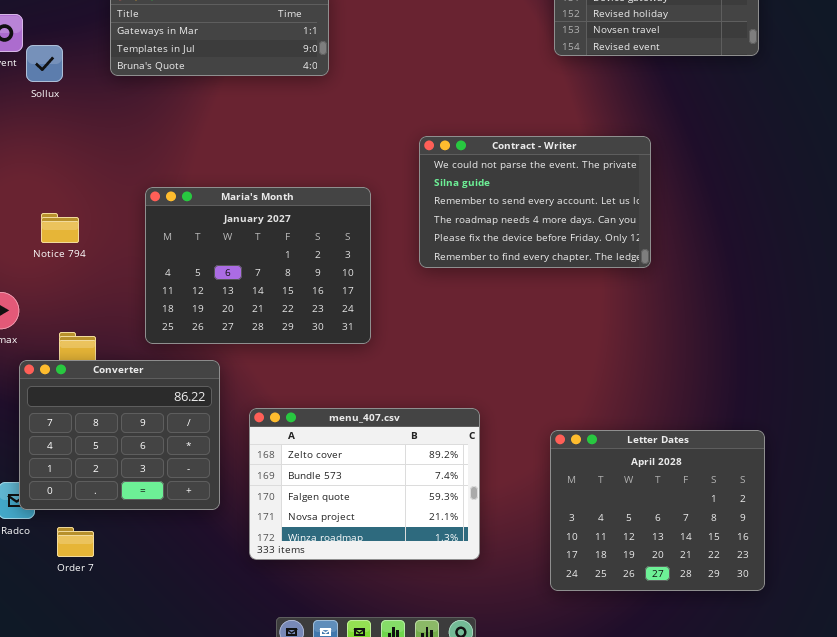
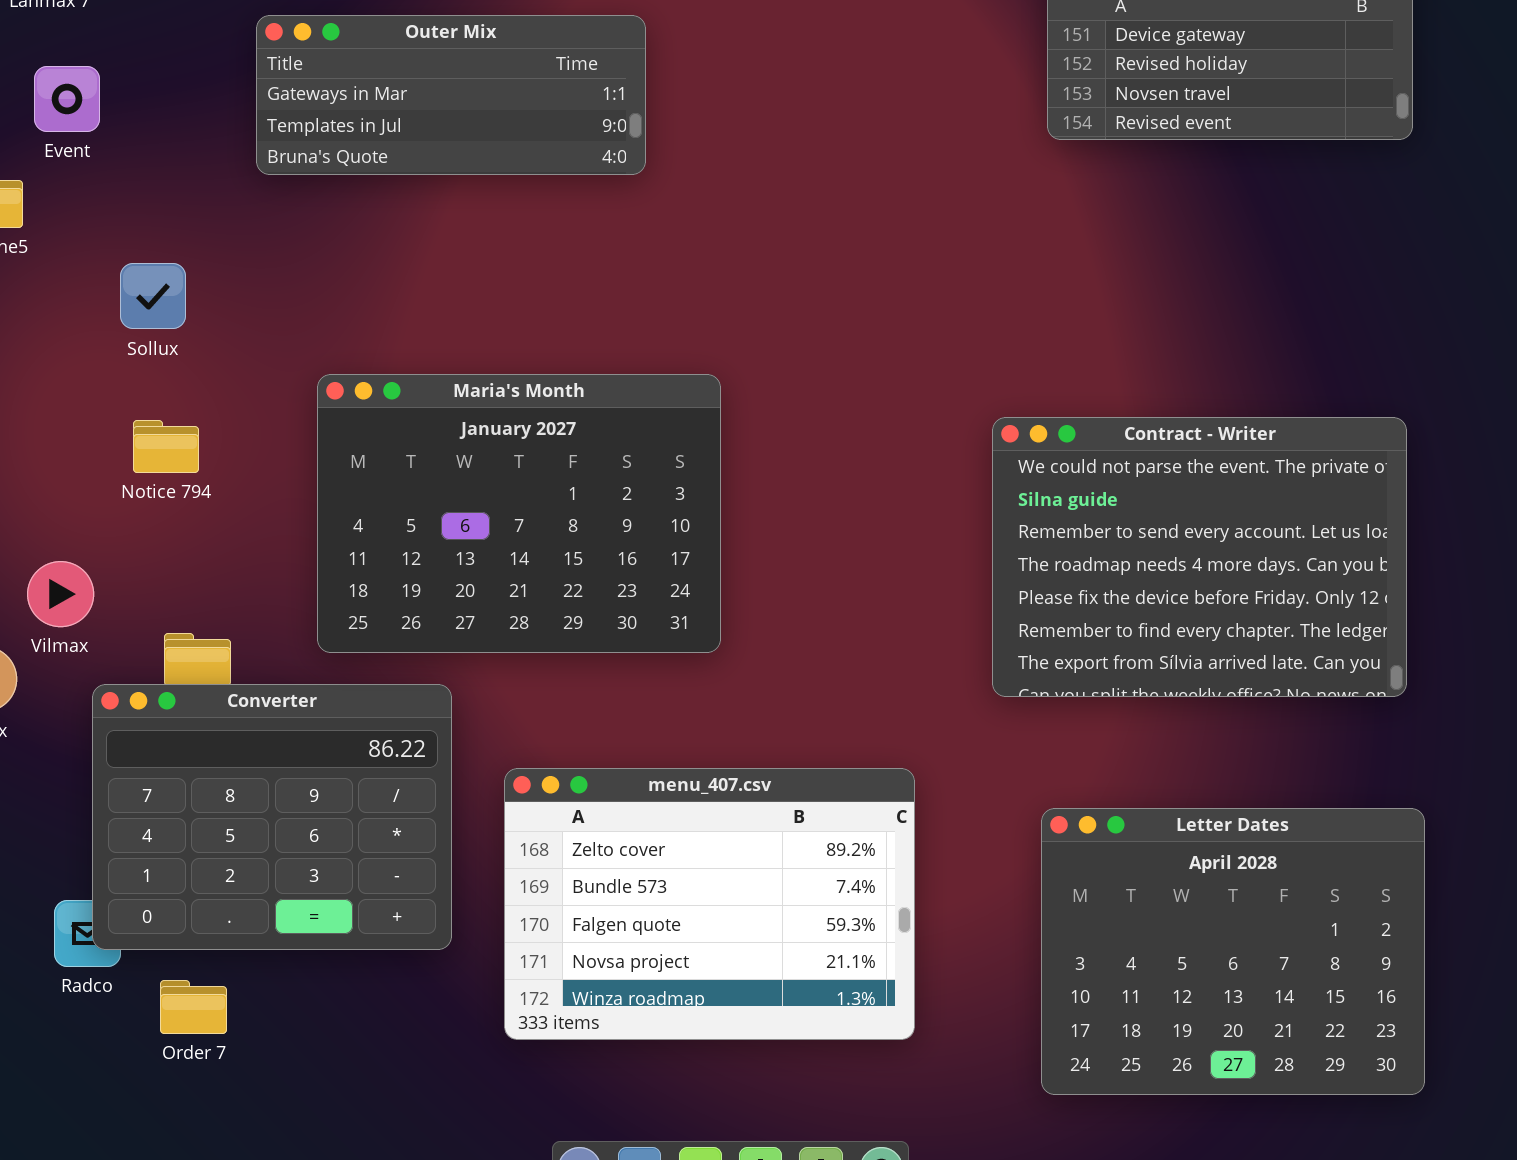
Sollux: [26,45,63,82] -> [120,263,186,329], moved
Contract - Writer: [419,136,651,268] -> [992,417,1407,697], moved, resized

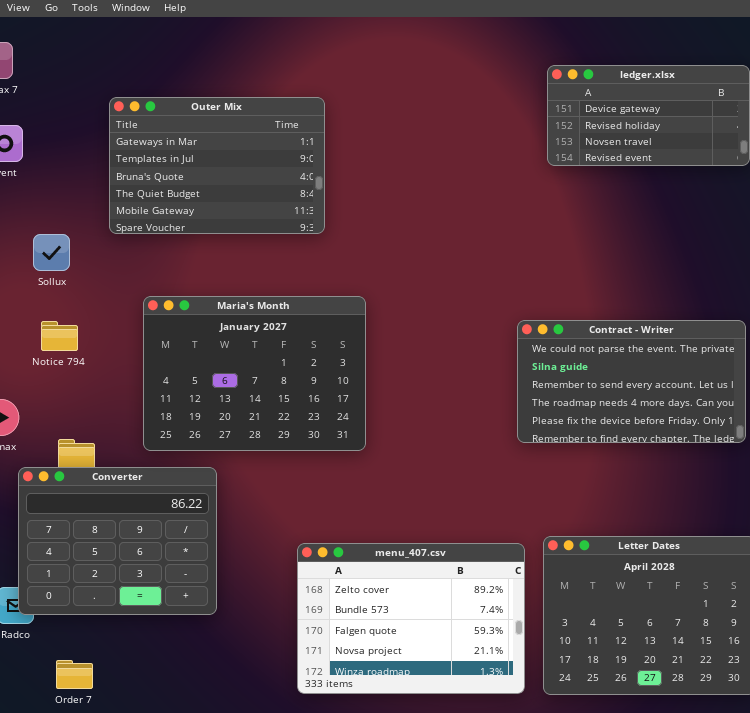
Outer Mix: [256,15,646,175] -> [109,97,325,234], resized
Contract - Writer: [992,417,1407,697] -> [517,320,746,443], resized
menu_407.csv: [504,768,915,1040] -> [297,543,525,694], moved
Order 7: [160,980,227,1034] -> [56,660,93,689], moved

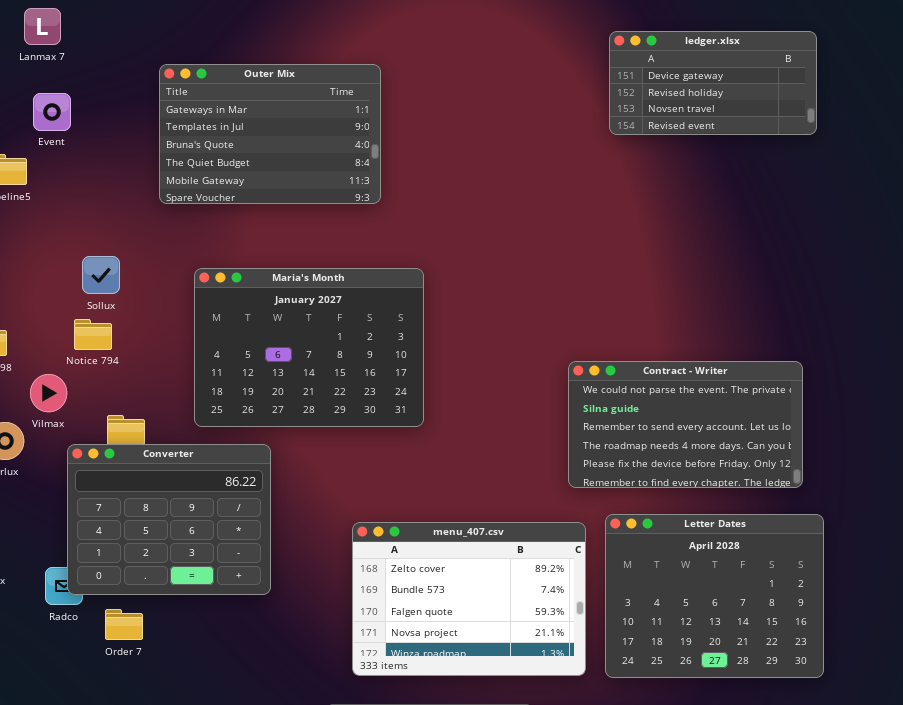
Sollux: [33,234,70,271] -> [82,256,120,294], moved
Contract - Writer: [517,320,746,443] -> [568,361,803,488], moved
Notice 794: [41,321,78,351] -> [74,319,112,350], moved
Order 7: [56,660,93,689] -> [105,609,143,640], moved

